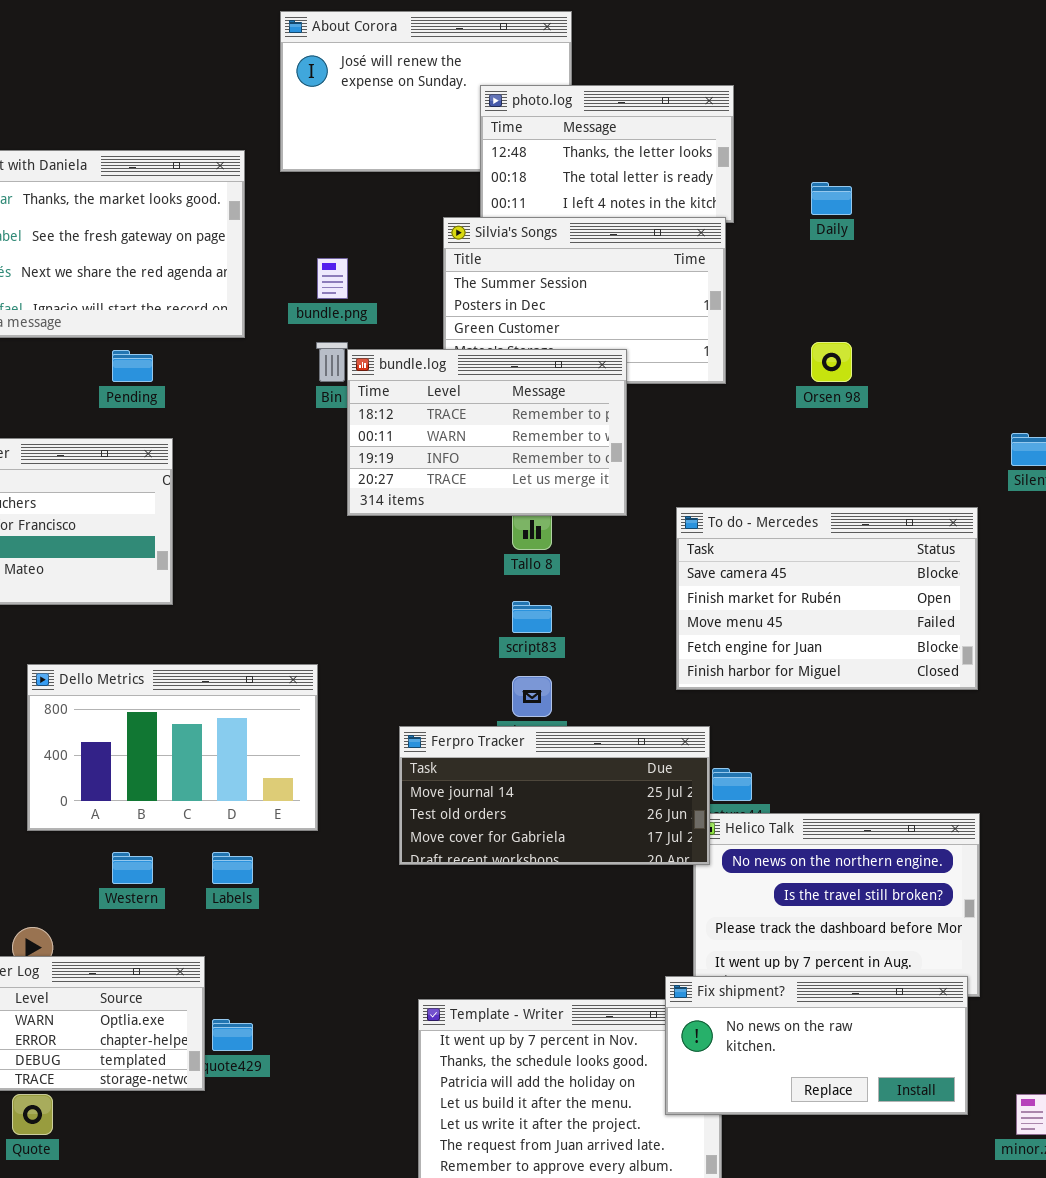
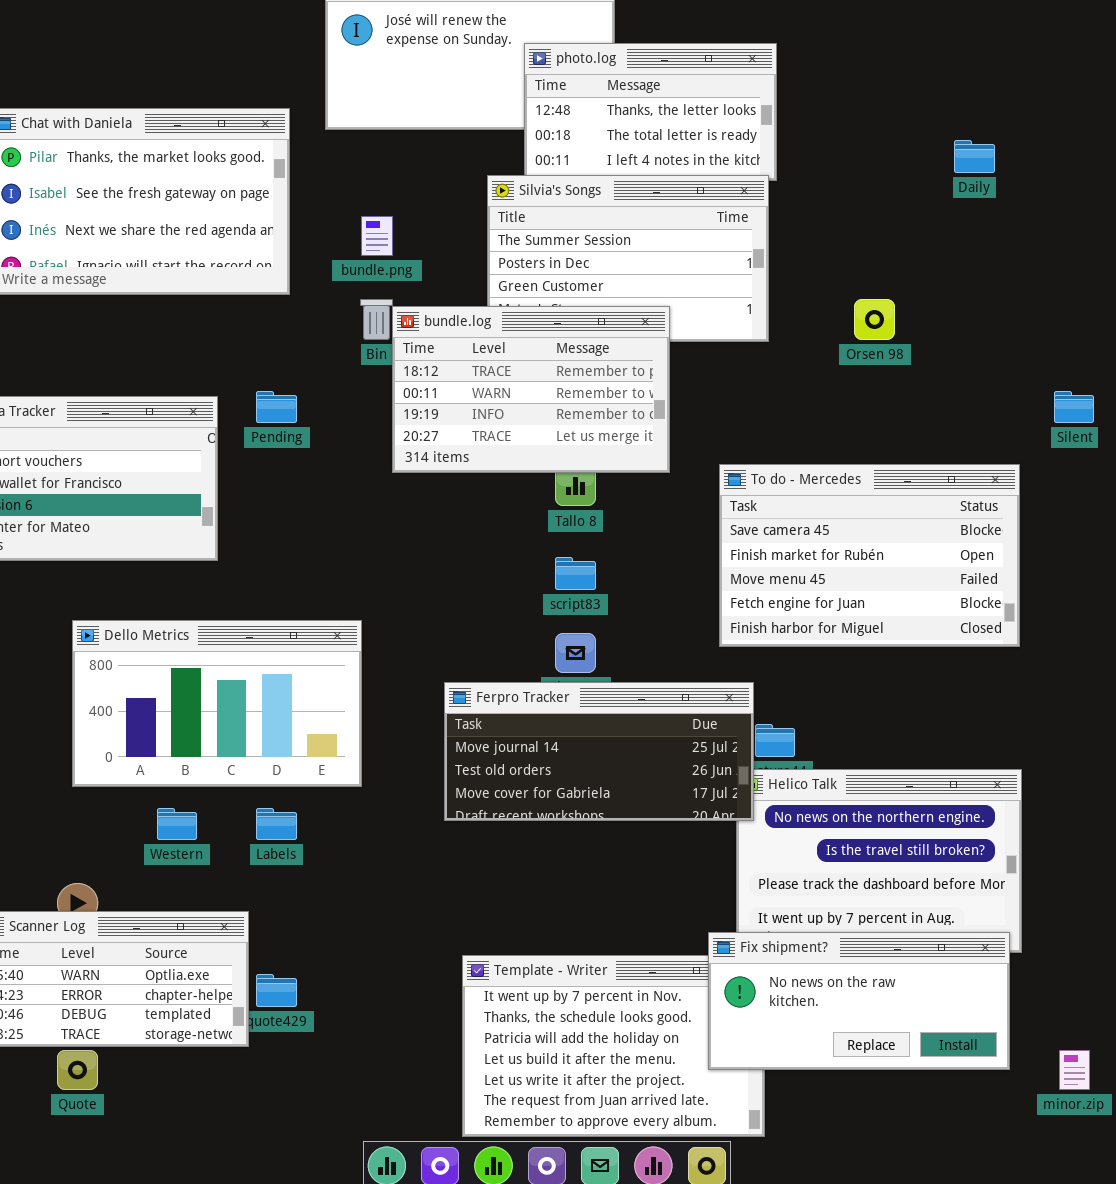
Daily: [811,182,852,215] -> [954,140,995,173], moved
Pending: [112,350,153,382] -> [256,391,297,423], moved

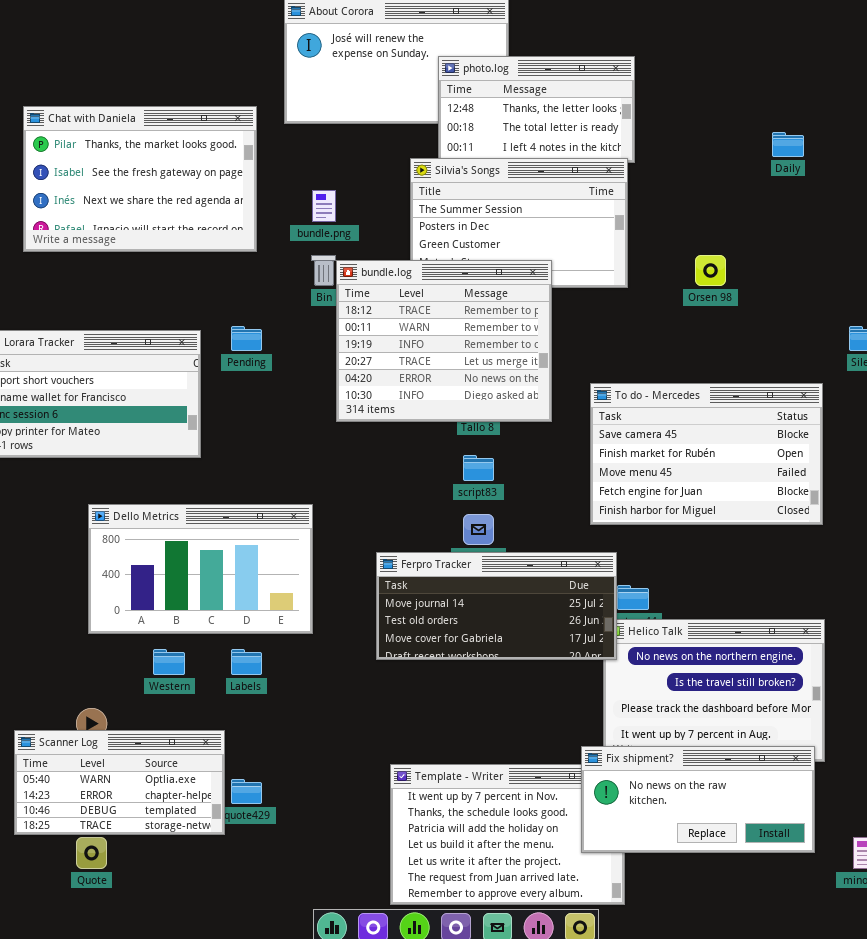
bundle.log: [392,306,670,473] -> [336,260,552,422], resized

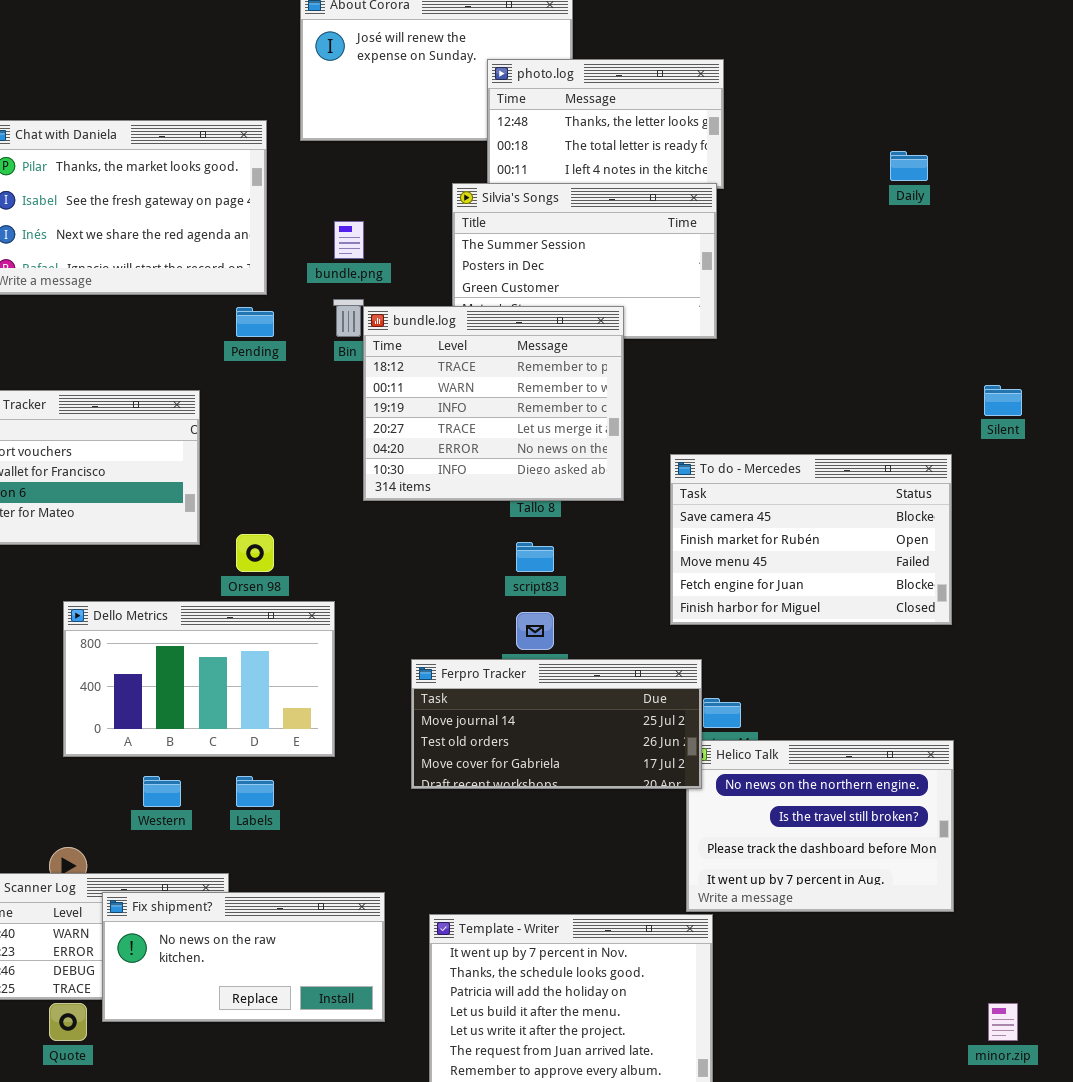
Orsen 98: [695,255,726,286] -> [236,534,274,572], moved
Pending: [231,326,262,351] -> [236,307,274,337], moved
Fix shipment?: [581,746,815,853] -> [102,892,385,1022], moved

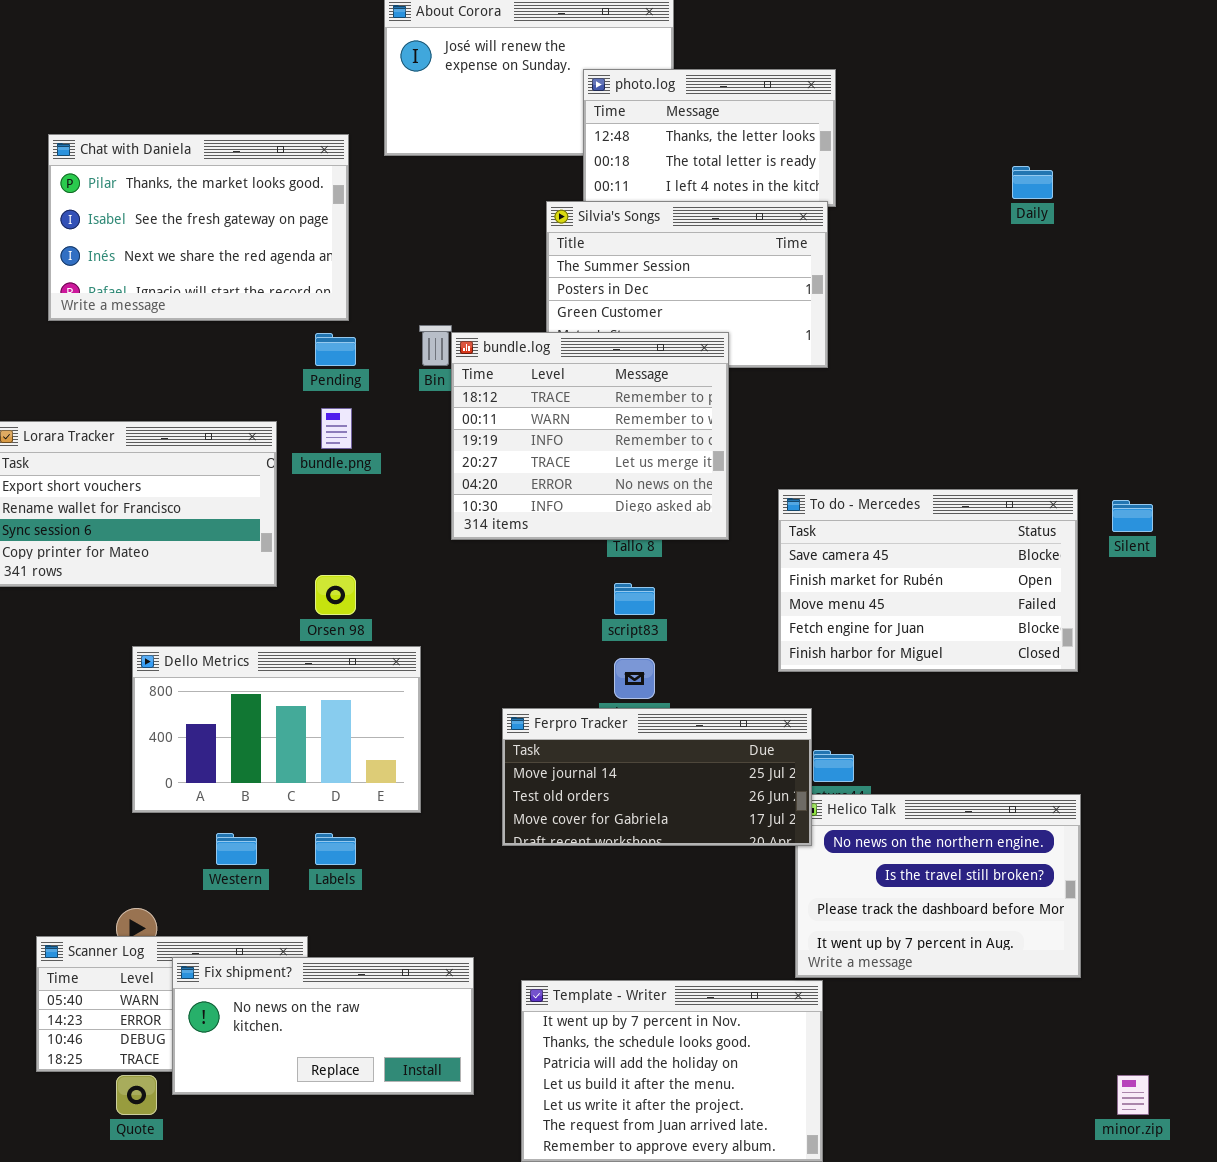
bundle.png: [334,221,364,259] -> [321,408,352,449], moved
Silent: [984,385,1022,416] -> [1112,500,1153,532], moved

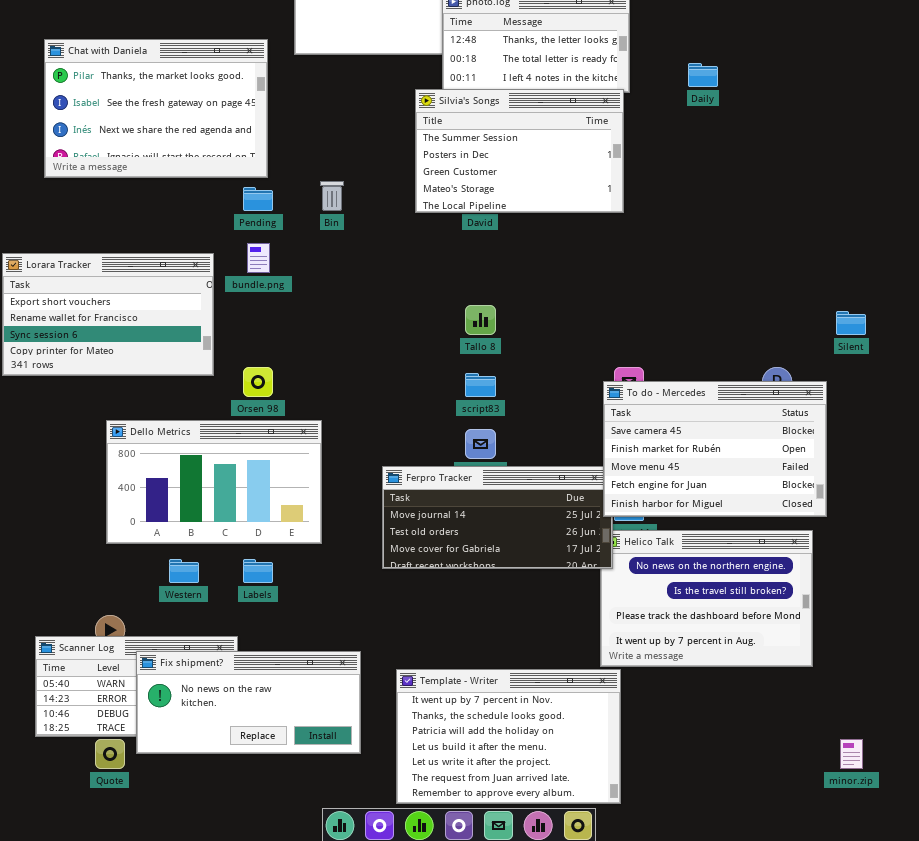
Daily: [1012,166,1053,199] -> [688,63,718,87], moved
bundle.log: [451,332,729,540] -> none, closed
To do - Mercedes: [778,489,1078,672] -> [603,381,827,517], moved

